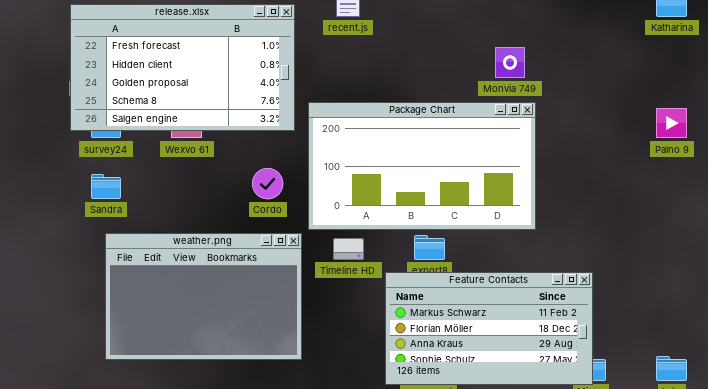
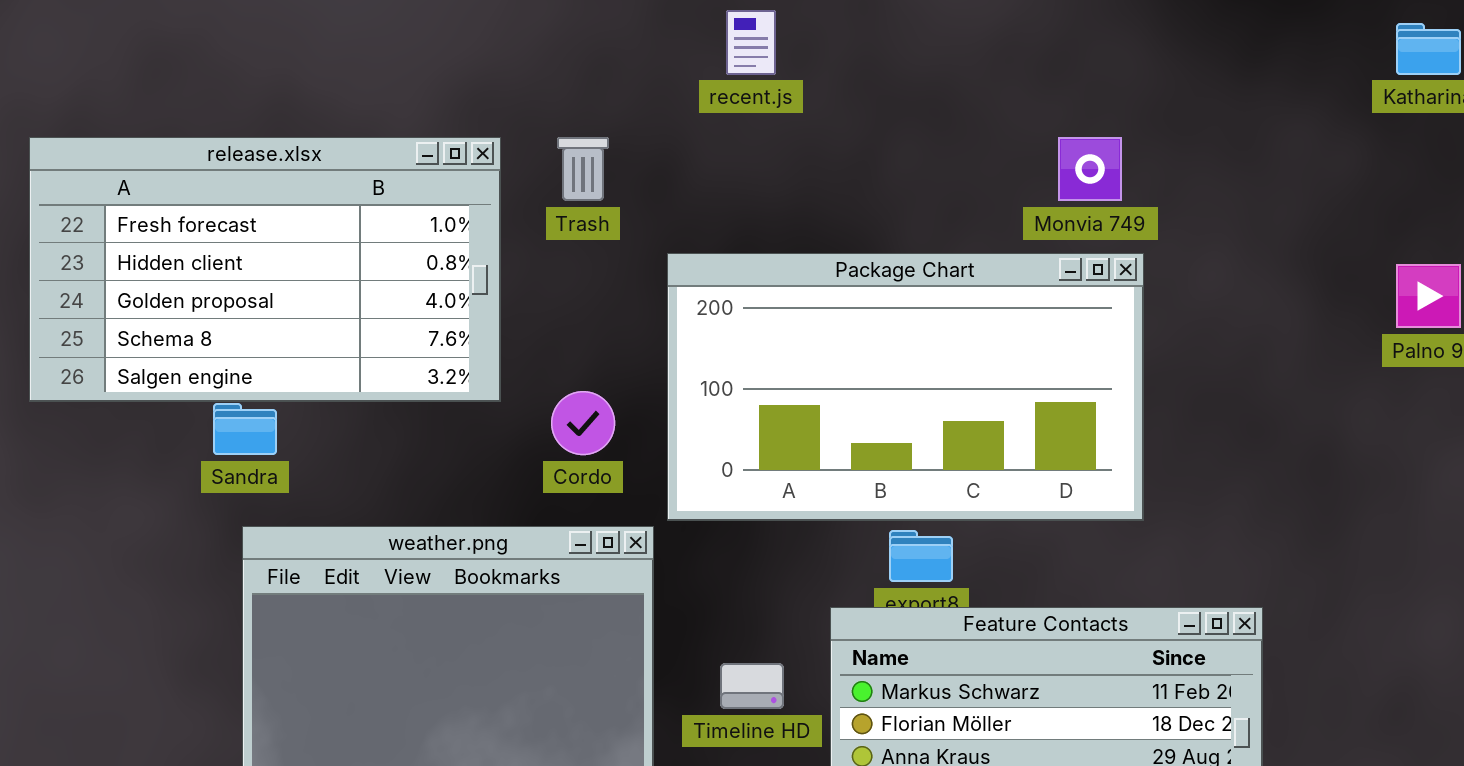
release.xlsx: [70,4,295,131] -> [29,137,501,402], moved
Timeline HD: [333,238,364,260] -> [720,663,784,709], moved

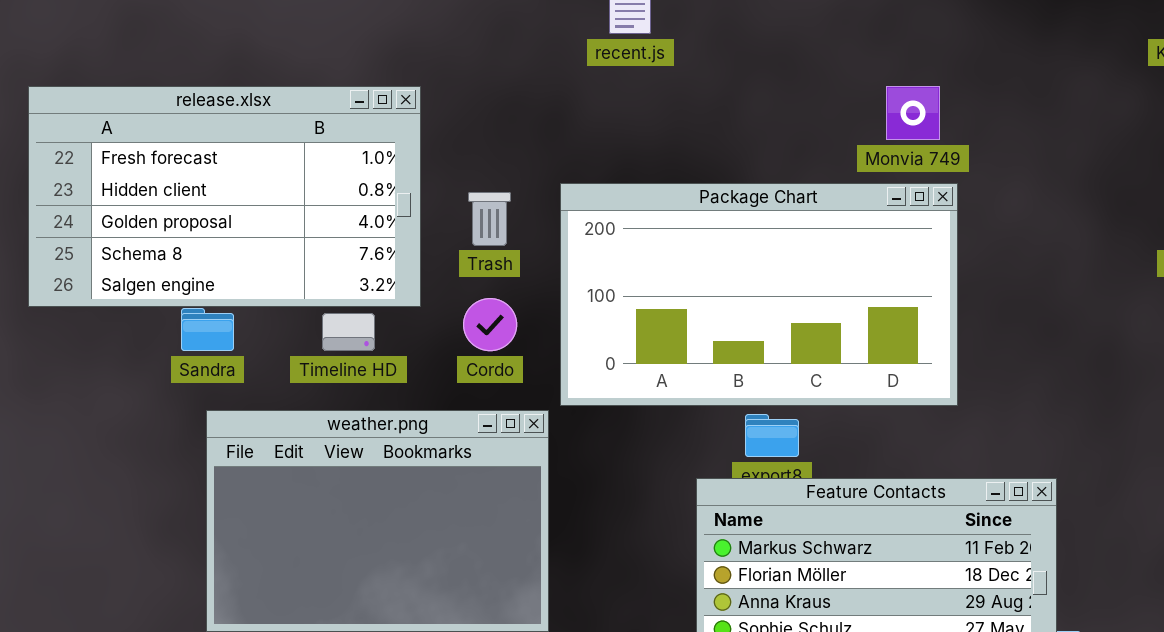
Trash: [557,137,609,201] -> [468,192,511,246], moved
Timeline HD: [720,663,784,709] -> [322,313,375,351], moved

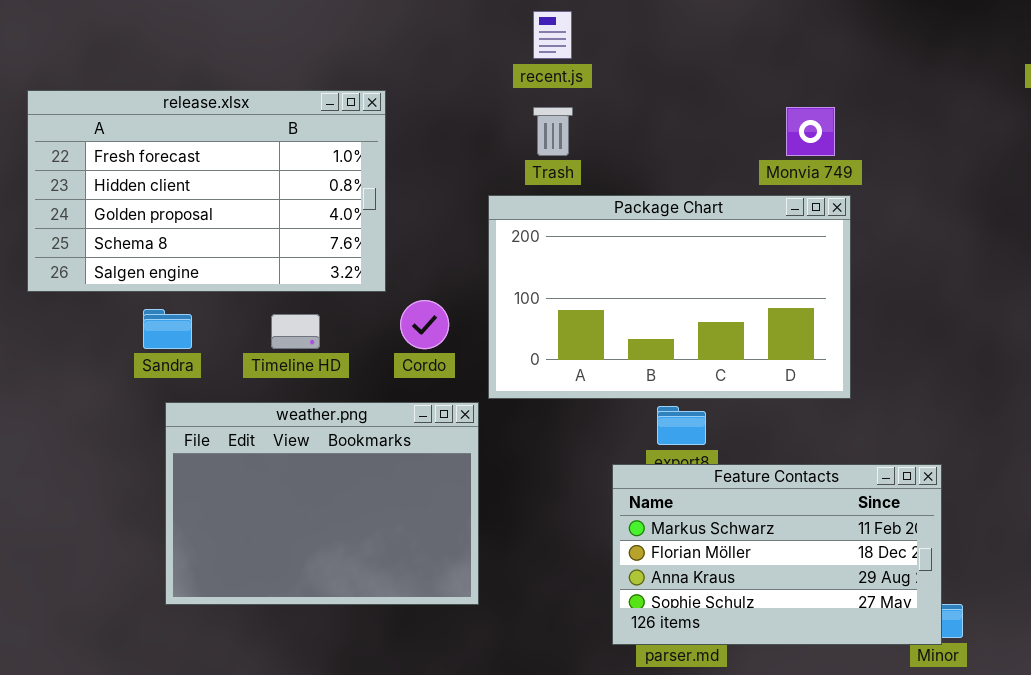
release.xlsx: [28,86,421,307] -> [27,90,386,292], moved
Trash: [468,192,511,246] -> [533,107,573,156], moved

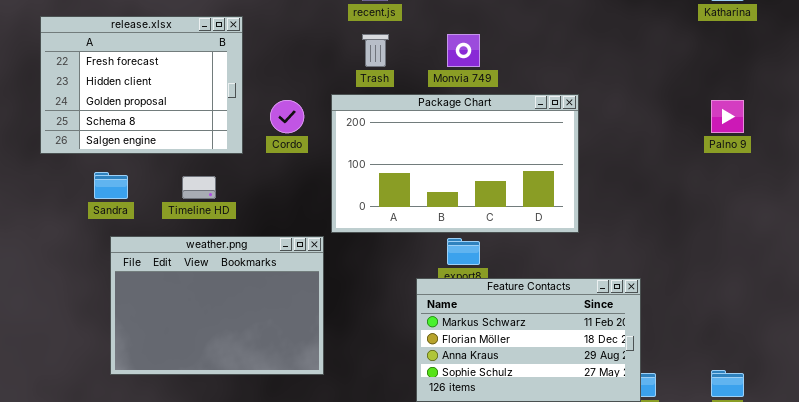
release.xlsx: [27,90,386,292] -> [40,16,243,154], moved, resized
Monvia 749: [786,107,835,156] -> [447,34,480,67], moved
Cordo: [400,300,449,349] -> [270,100,304,133], moved

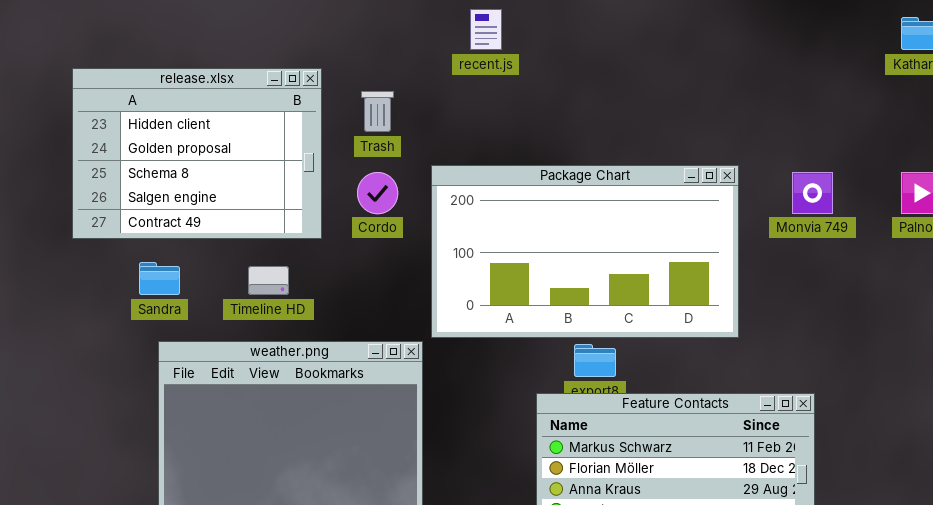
release.xlsx: [40,16,243,154] -> [72,68,322,239], scrolled down 1 row
Trash: [362,34,389,67] -> [361,91,394,132], moved
Monvia 749: [447,34,480,67] -> [792,172,833,214], moved

